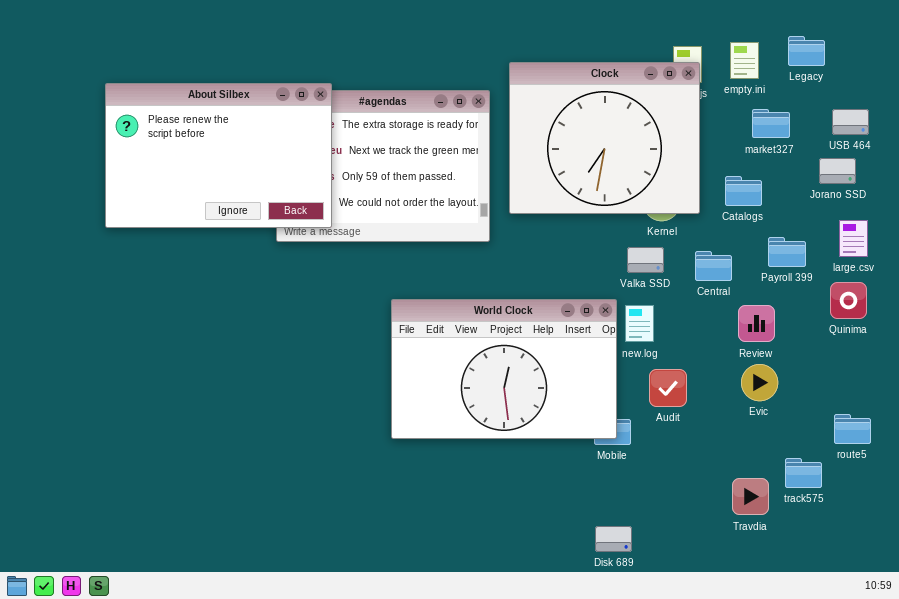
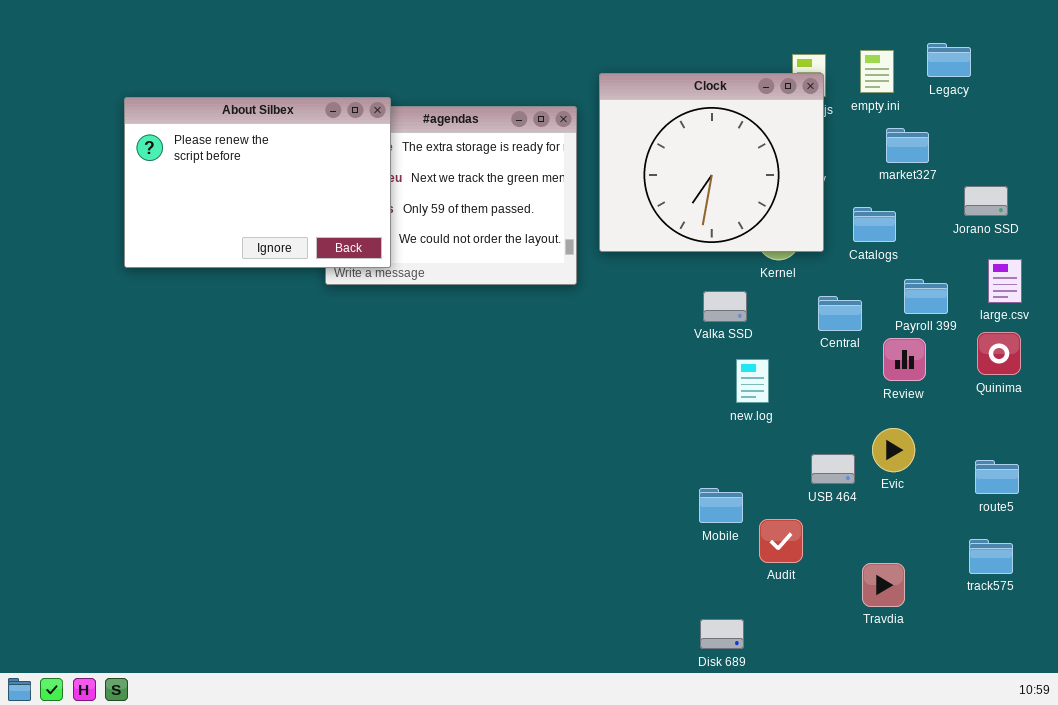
USB 464: [832,109,869,135] -> [811,454,855,484], moved
Valka SSD: [627,247,664,273] -> [703,291,747,322], moved
World Clock: [391,299,617,439] -> none, closed
Review: [738,305,775,342] -> [883,338,926,381], moved
Audit: [649,369,687,407] -> [759,519,803,563], moved
route5: [834,414,871,444] -> [975,460,1019,494], moved
track575: [785,458,822,488] -> [969,539,1013,574], moved

